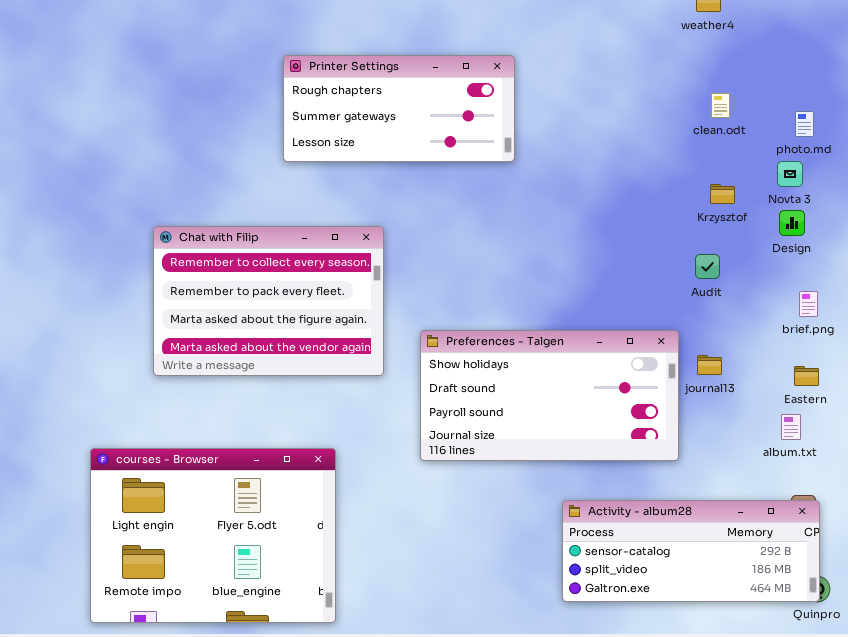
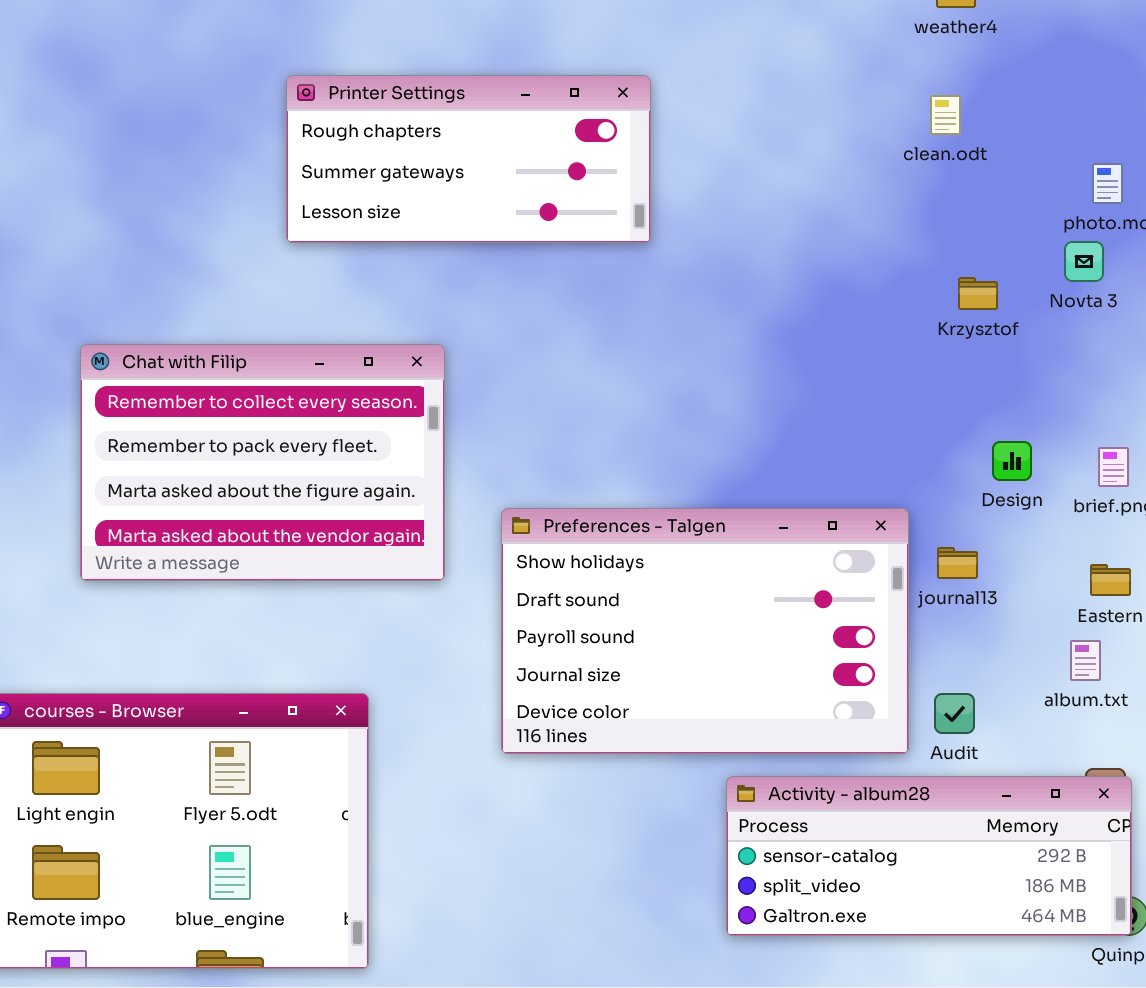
clean.odt: [711,93,730,118] -> [930,95,961,135], moved
Design: [779,210,805,236] -> [992,441,1032,481], moved
Audit: [695,254,720,279] -> [934,693,975,734], moved
Preferences - Talgen: [420,330,679,461] -> [501,508,909,754], resized

